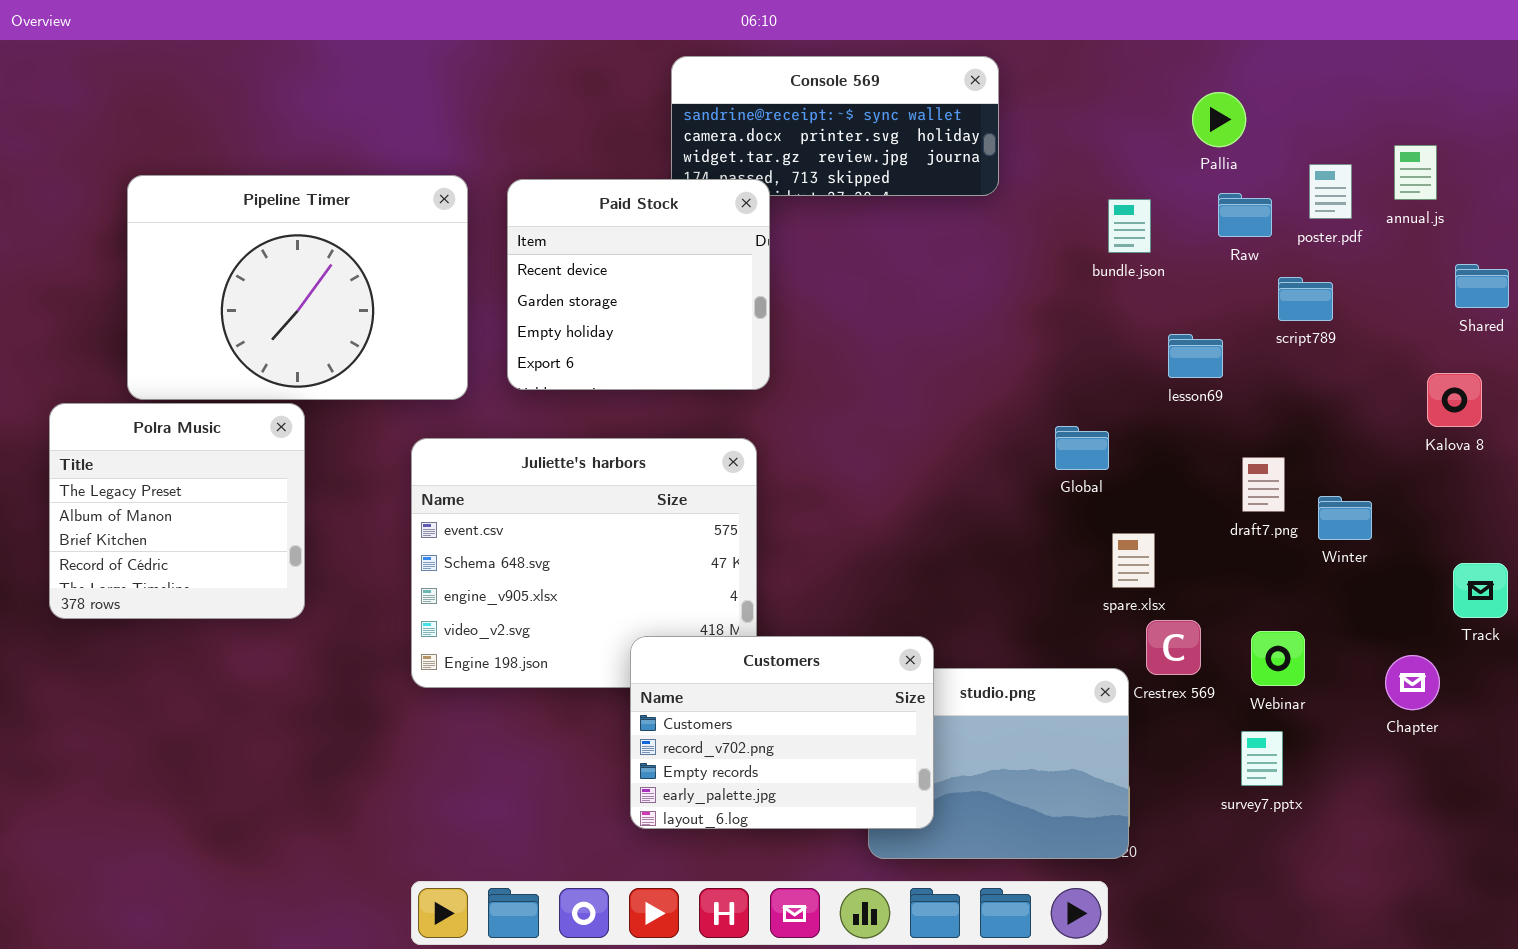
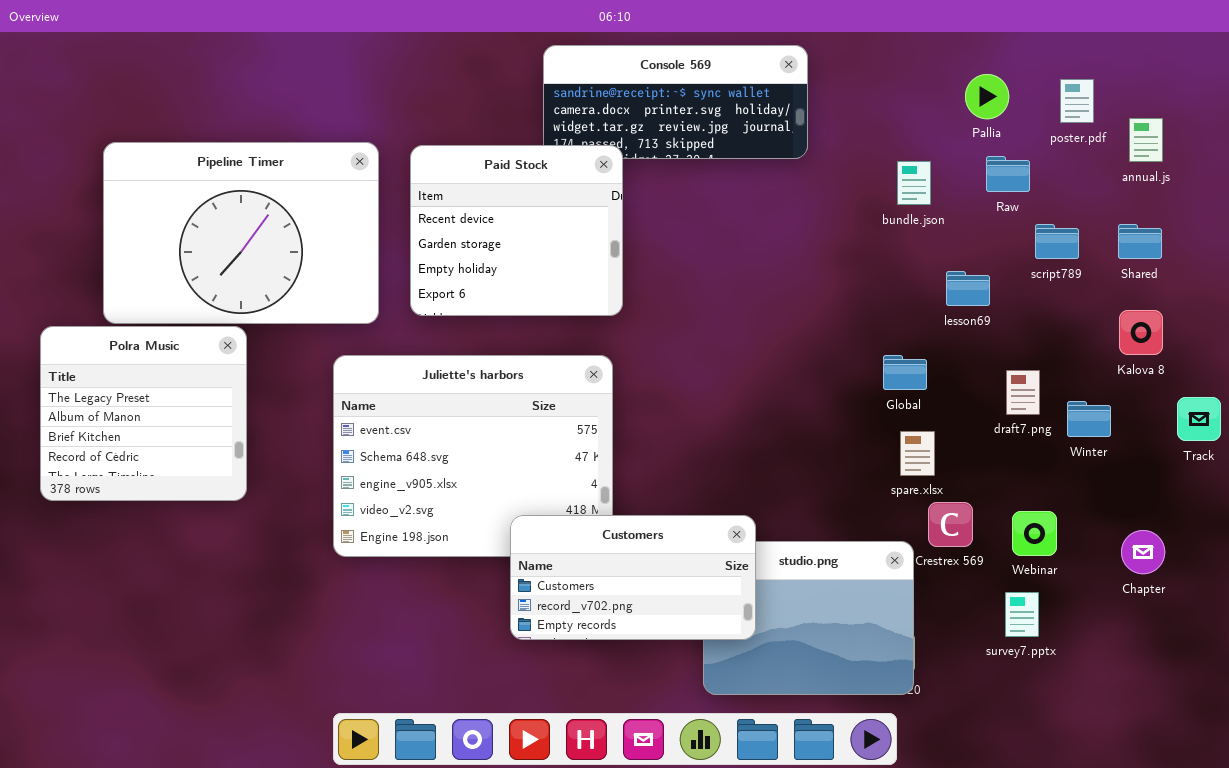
poster.pdf: [1309,164,1352,219] -> [1060,79,1094,123], moved
Shared: [1455,264,1509,308] -> [1118,224,1162,259], moved
Kalova 8: [1427,373,1482,427] -> [1119,310,1163,355], moved
Global: [1055,426,1109,470] -> [883,355,927,390], moved
Track: [1453,563,1508,618] -> [1177,397,1221,441], moved
Customers: [630,636,934,829] -> [510,515,756,640], resized

